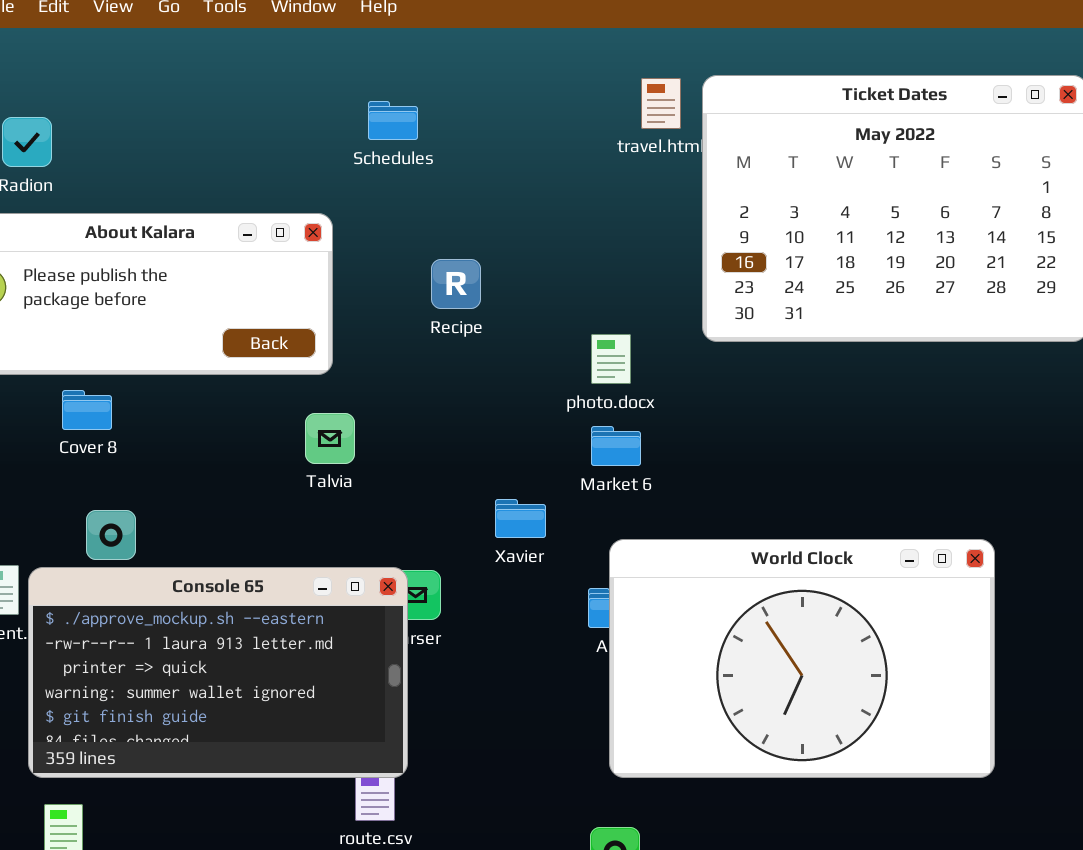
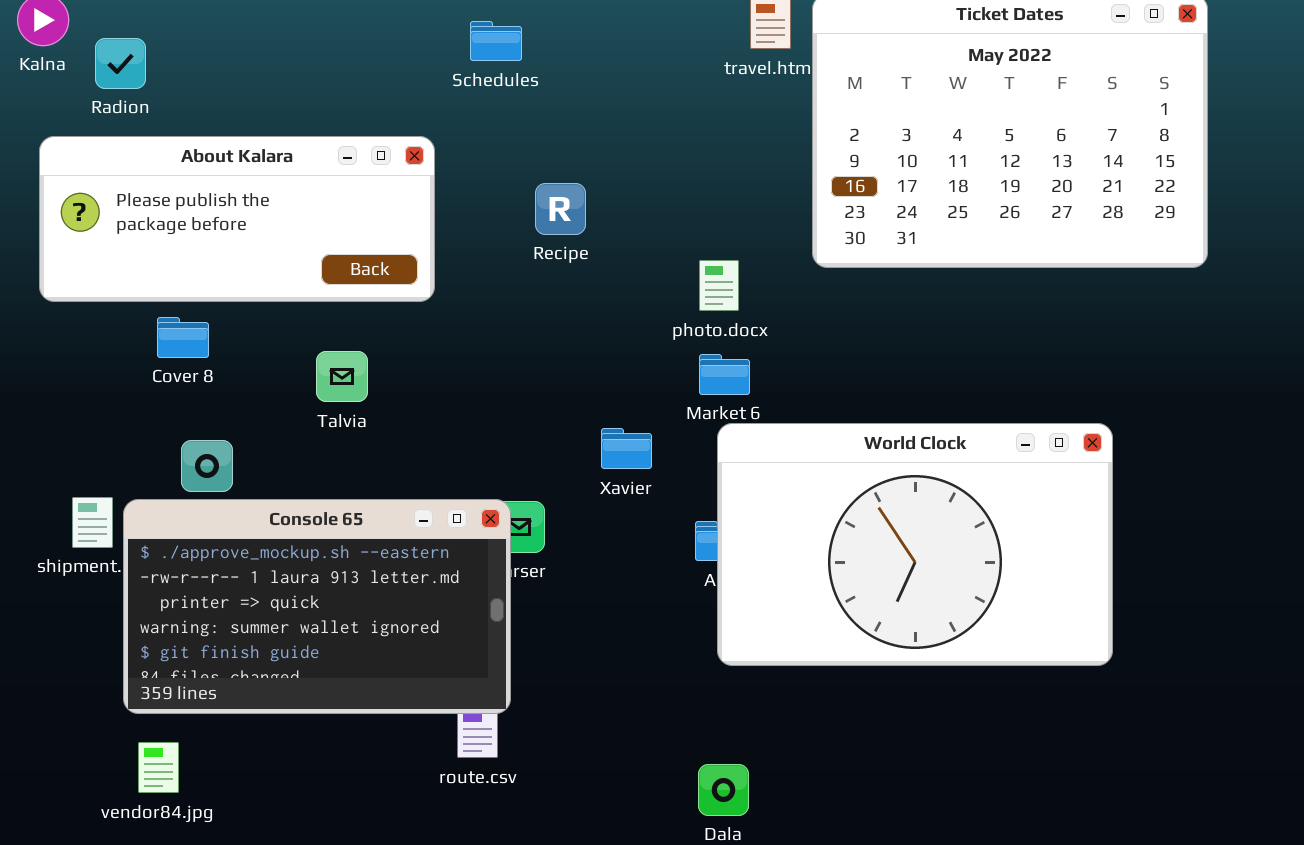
Talvia: [305,413,355,464] -> [316,351,368,402], moved
World Clock: [609,539,995,778] -> [717,423,1113,666], moved

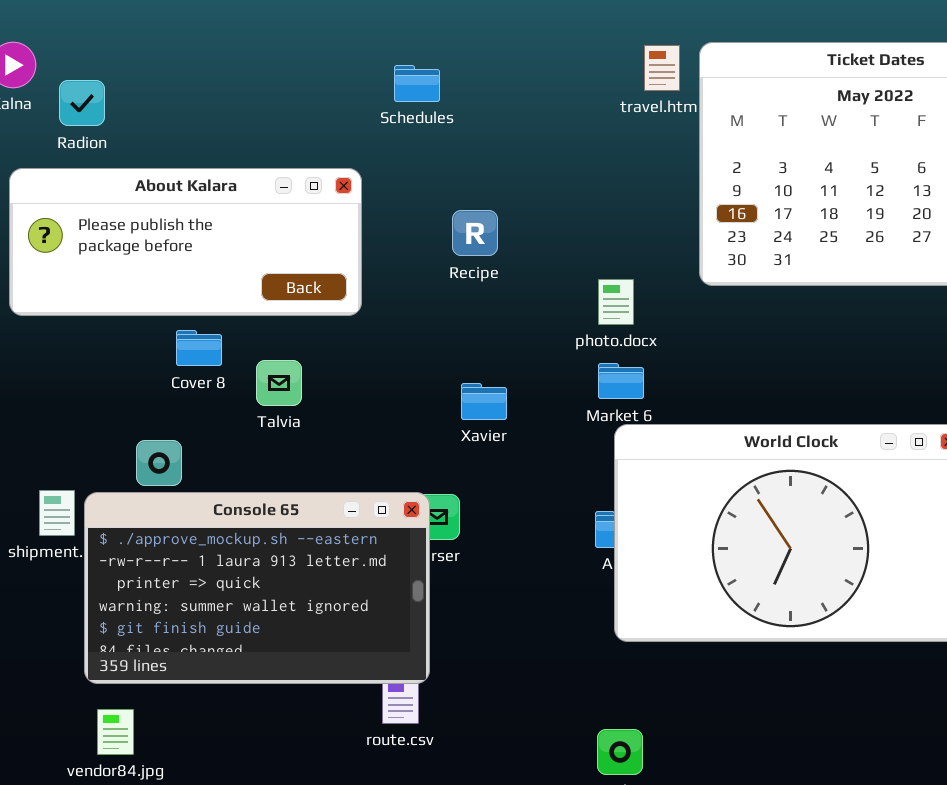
Cover 8: [157,317,209,358] -> [176,330,222,366], moved
Xavier: [601,428,652,469] -> [461,383,507,420], moved

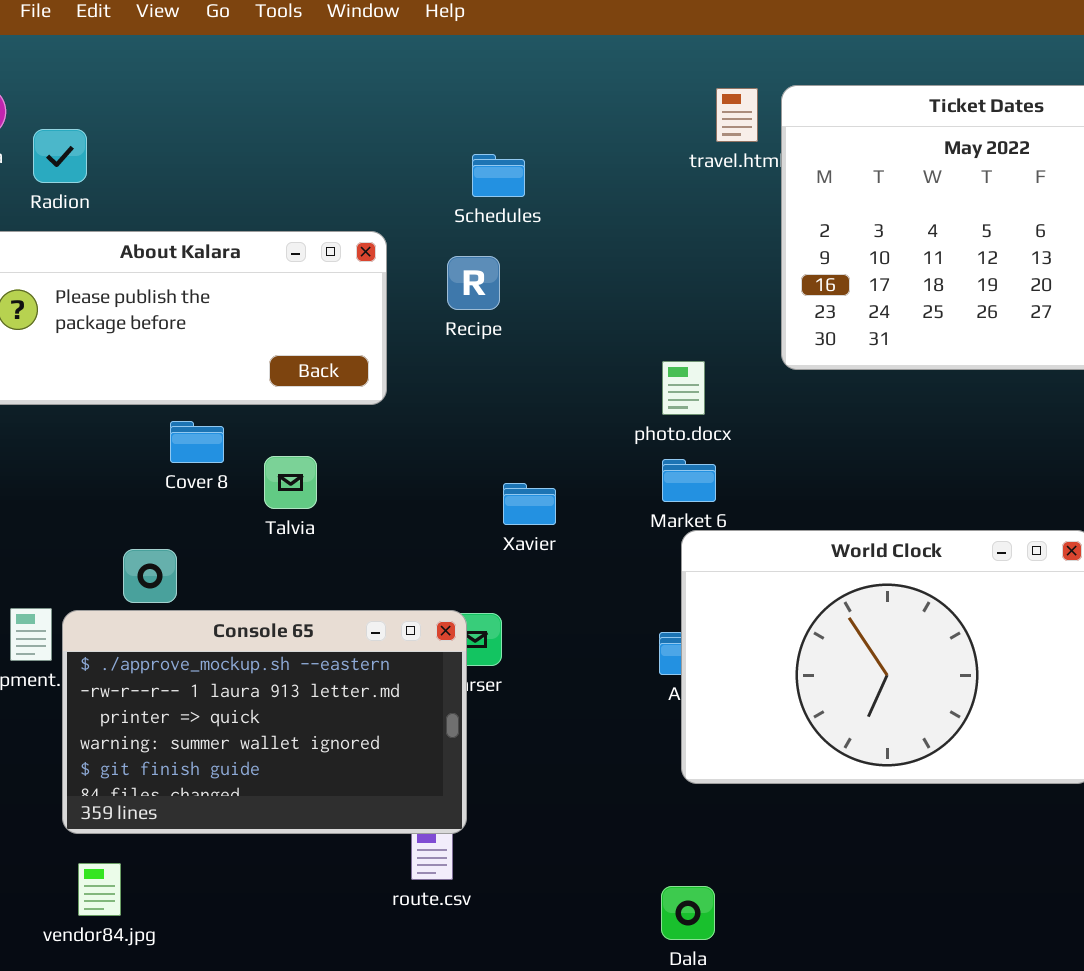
Schedules: [394,65,440,102] -> [472,154,525,197], moved
Recipe: [452,210,498,256] -> [447,256,500,310], moved

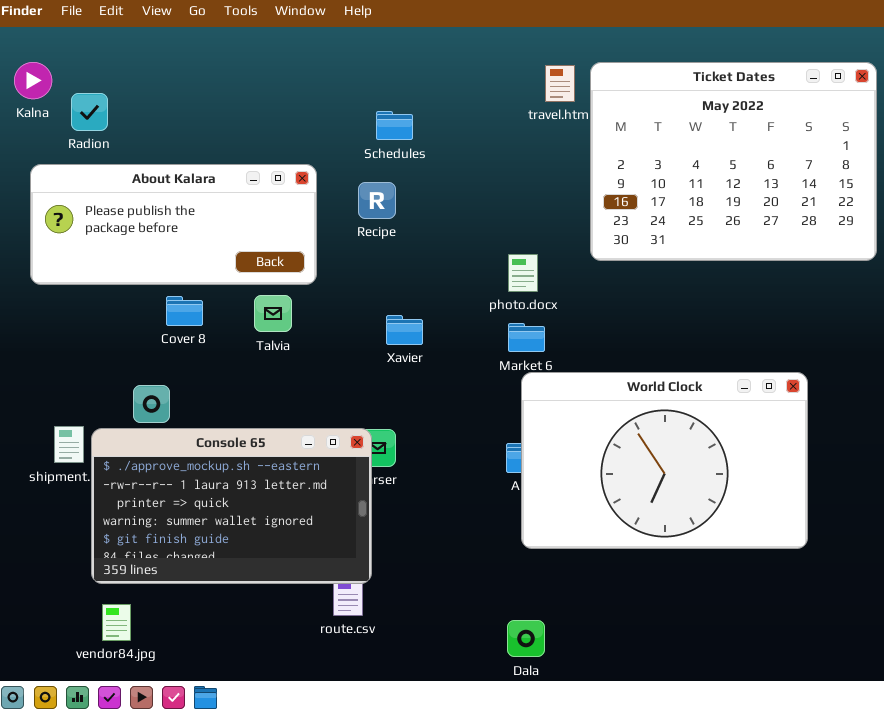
Talvia: [264,456,317,509] -> [254,295,292,332], moved
Xavier: [503,483,556,525] -> [386,315,423,345], moved

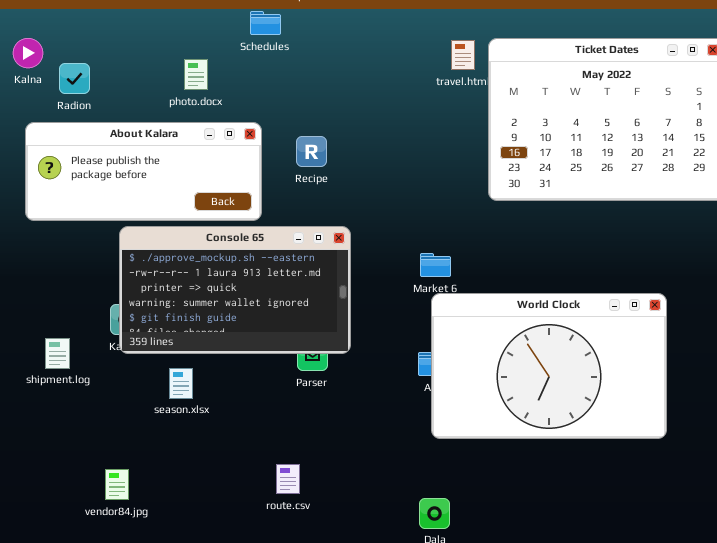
Schedules: [376,111,413,140] -> [250,11,281,35], moved
photo.docx: [508,254,538,292] -> [184,59,208,90], moved
Console 65: [91,428,372,584] -> [119,226,351,354], moved
vendor84.jpg: [102,604,131,641] -> [105,469,129,500], moved

